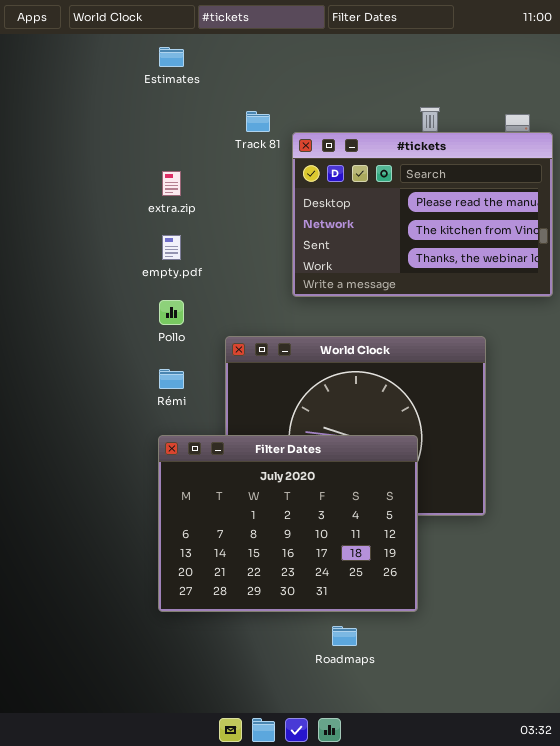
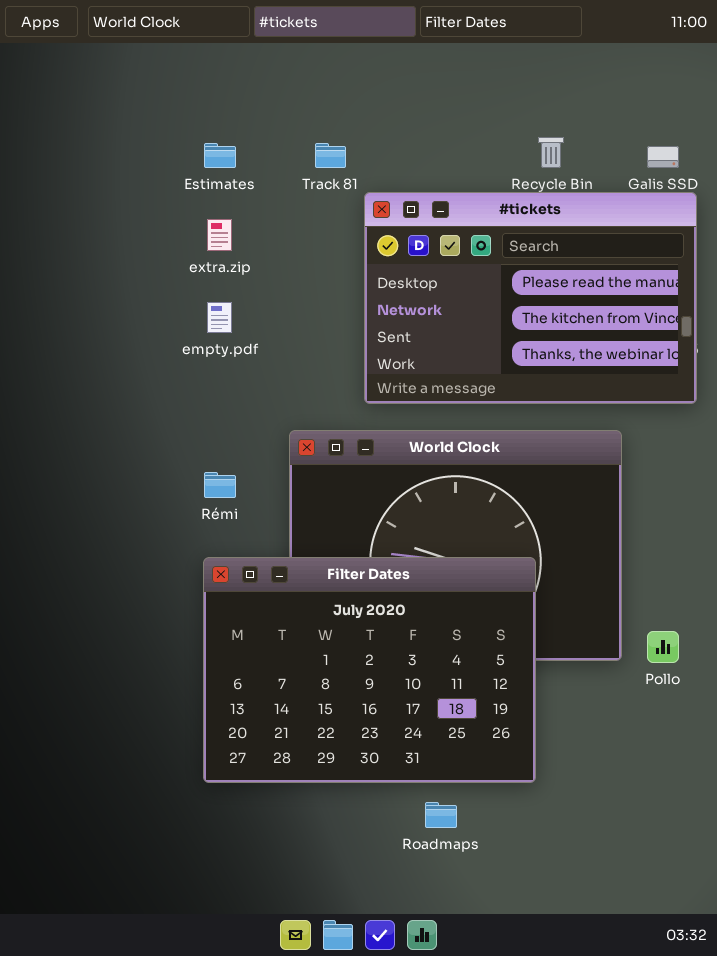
Estimates: [159,47,184,67] -> [204,143,236,168], moved
#tickets: [292,132,553,297] -> [364,192,697,404], moved
Pollo: [159,300,184,325] -> [647,631,679,663], moved

